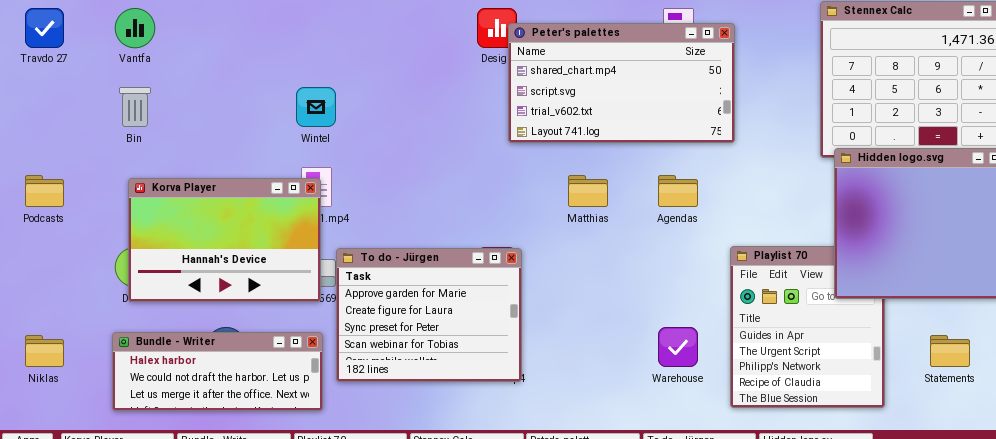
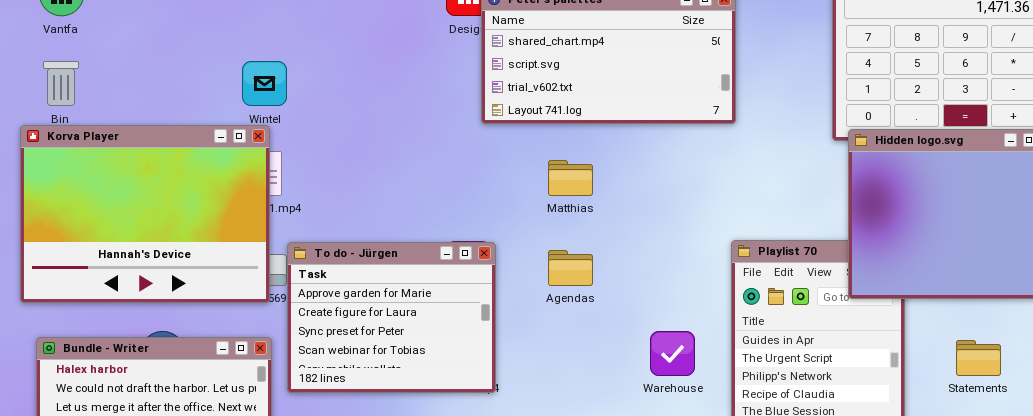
Agendas: [658,175,698,207] -> [548,250,593,286], moved
Korva Player: [128,178,321,302] -> [20,125,270,303], resized

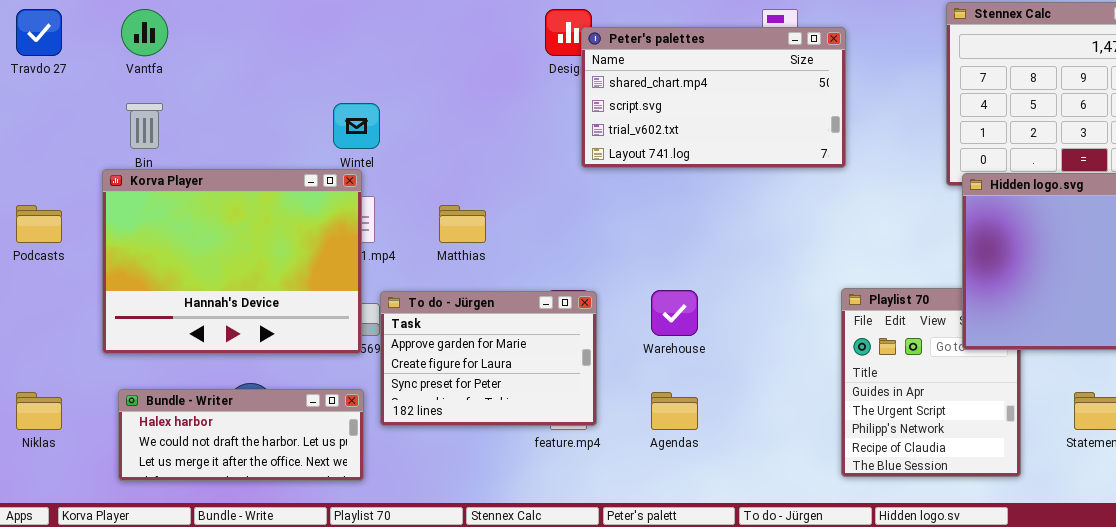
Matthias: [548,160,593,196] -> [439,205,486,243], moved
To do - Jürgen: [287,242,496,393] -> [380,291,597,426], resized
Agendas: [548,250,593,286] -> [651,392,698,430], moved
Warehouse: [650,331,695,376] -> [651,290,698,336], moved

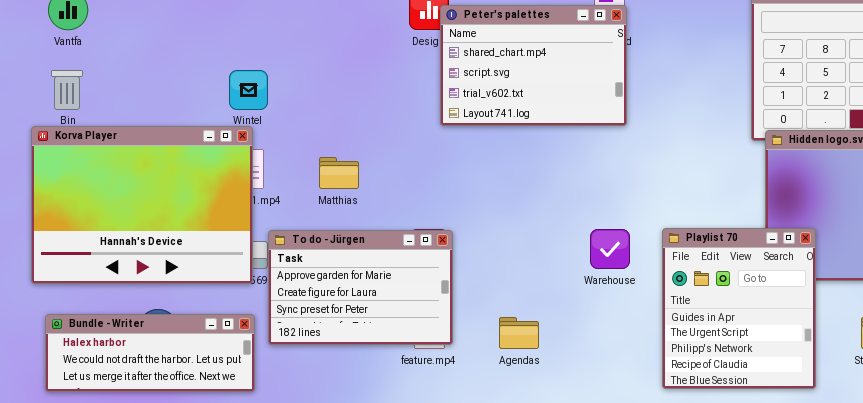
Peter's palettes: [581,27,846,168] -> [440,5,627,126], resized
Playlist 70: [841,288,1021,477] -> [662,228,816,389], raised
Warehouse: [651,290,698,336] -> [590,229,630,269], moved

